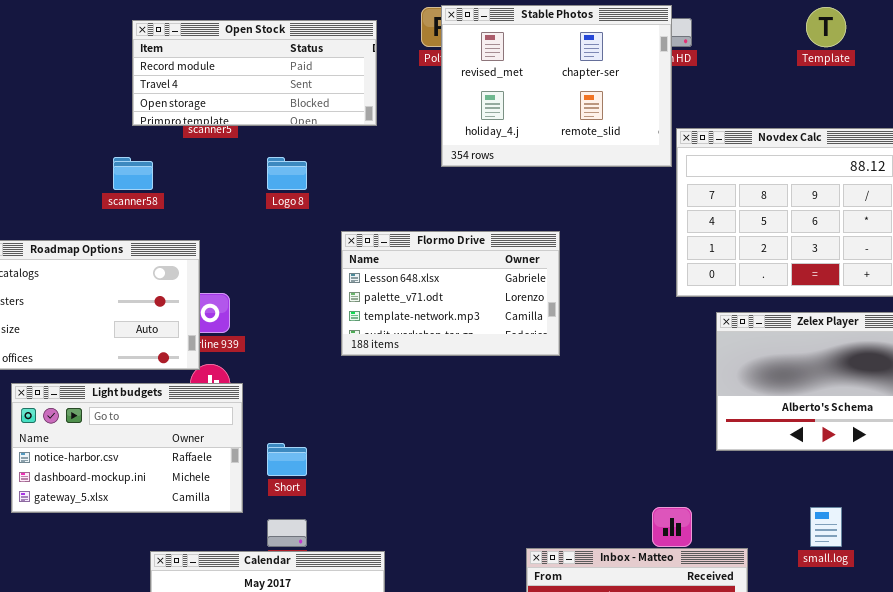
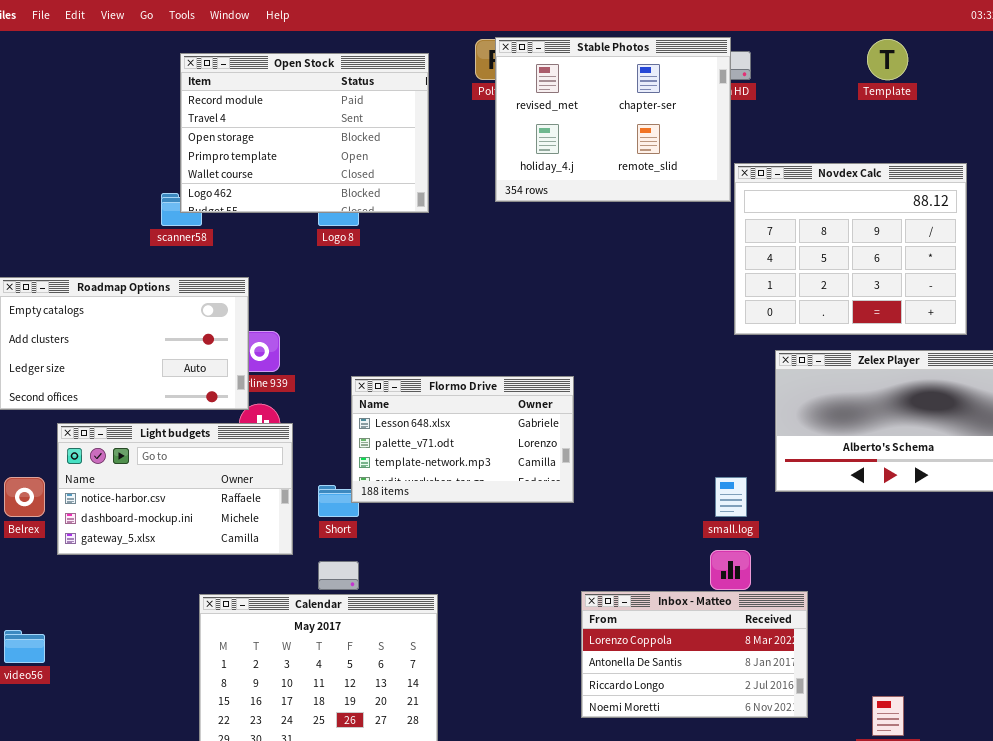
Open Stock: [132,20,377,126] -> [180,53,429,213], resized
Flormo Drive: [341,231,560,356] -> [351,376,574,503], moved
small.log: [810,507,842,547] -> [715,477,747,517], moved

